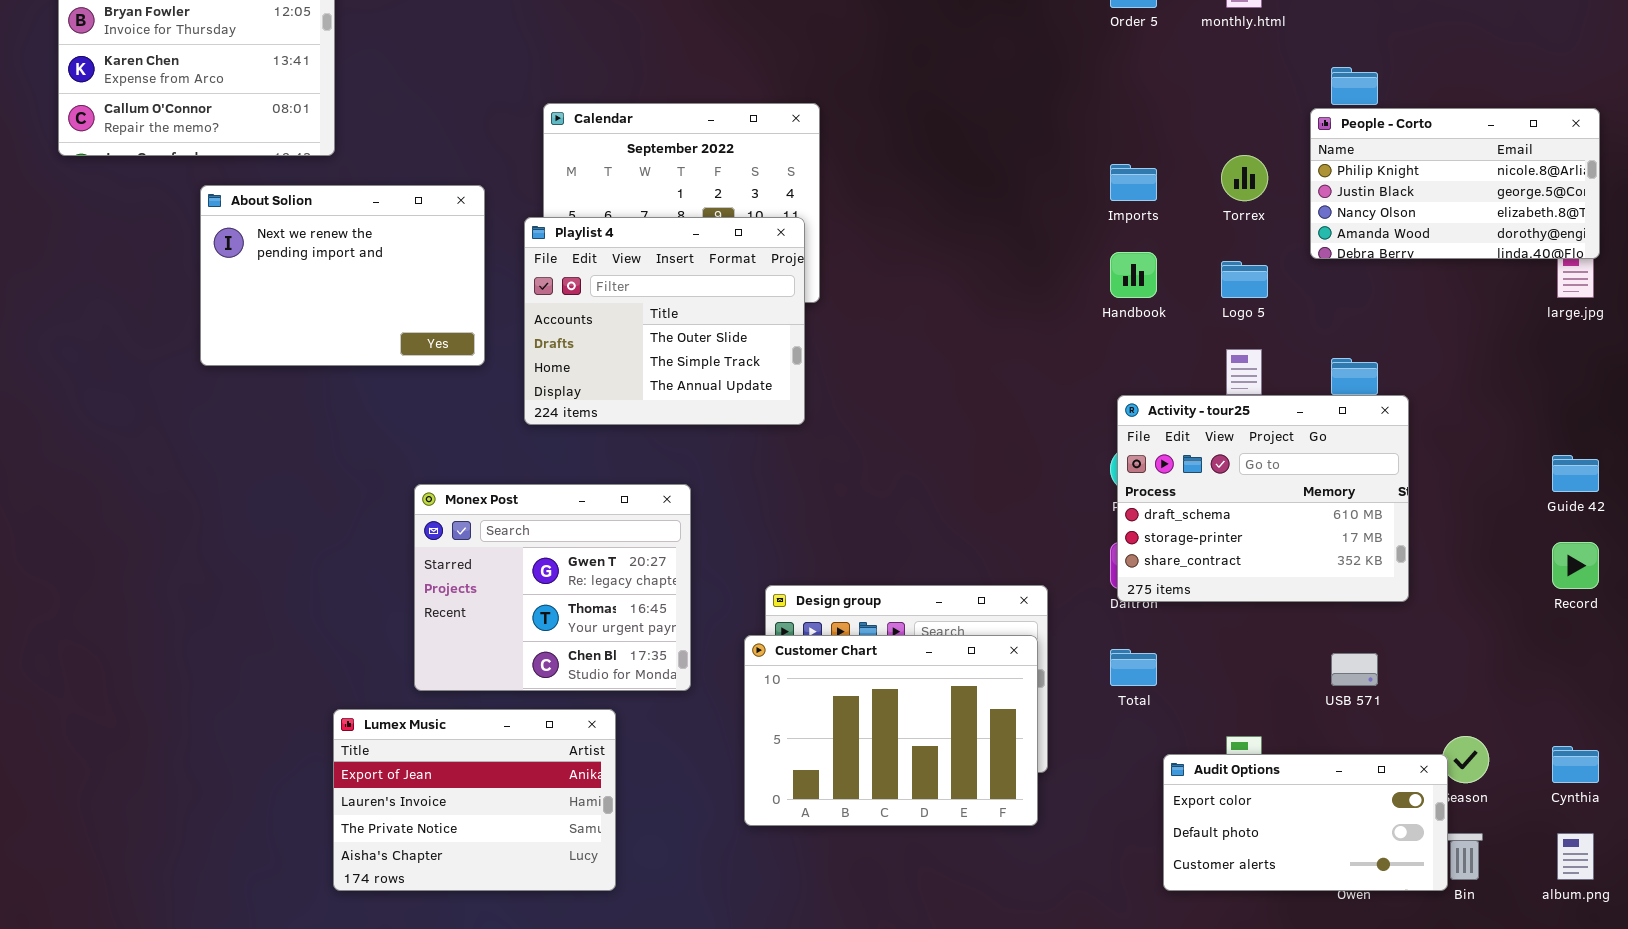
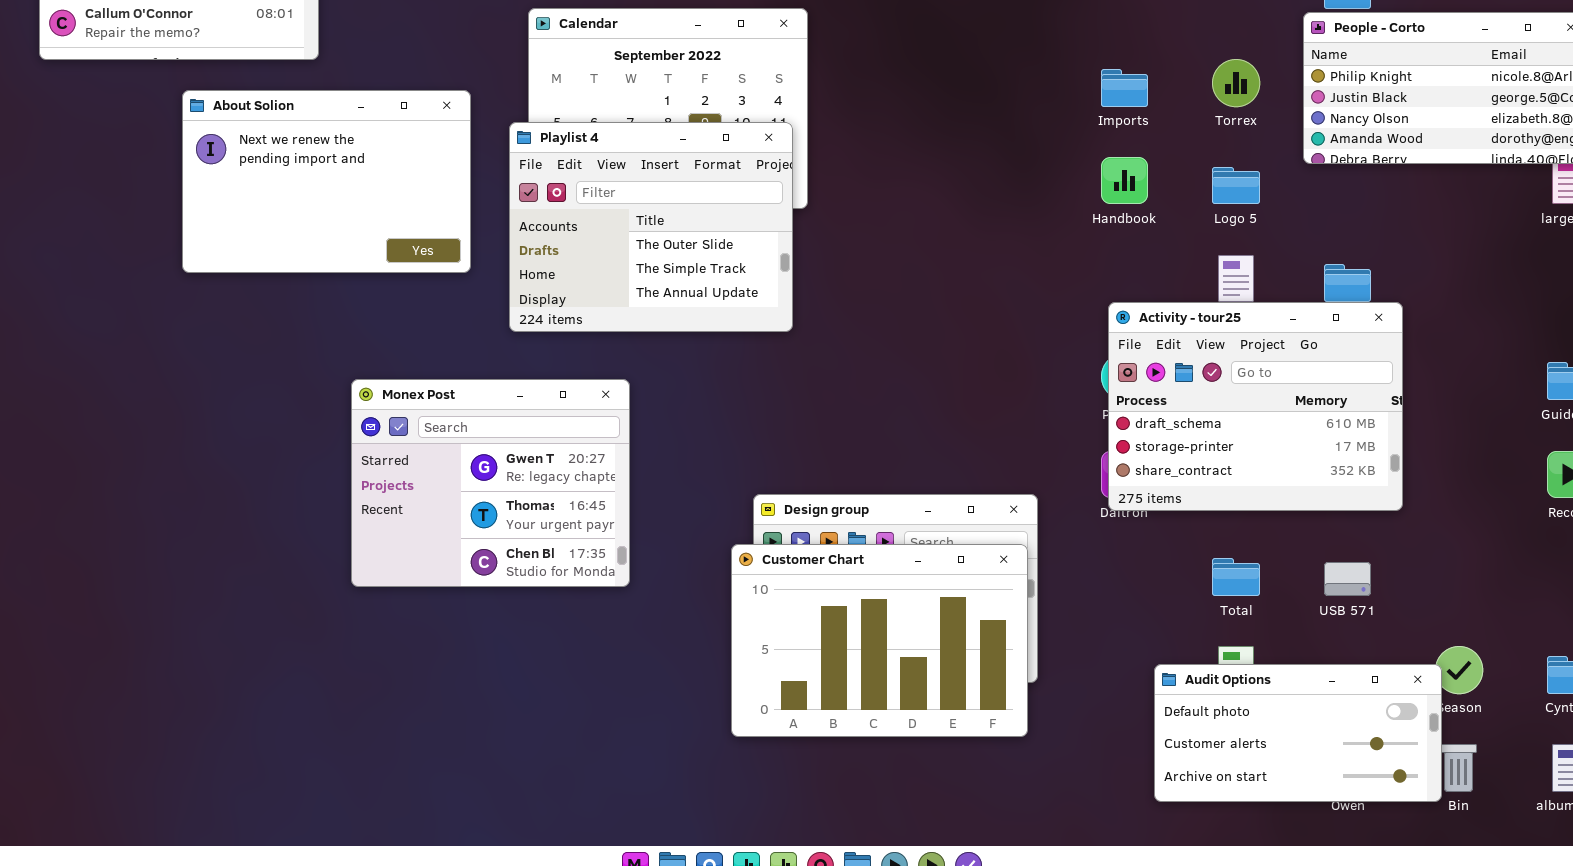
Monex Post: [414,484,691,691] -> [351,379,630,587], moved
Total: [1110,649,1157,686] -> [1212,558,1260,596], moved
Lumex Music: [333,709,616,891] -> none, closed
Audit Options: [1163,754,1448,891] -> [1154,664,1442,802], scrolled down 1 row

